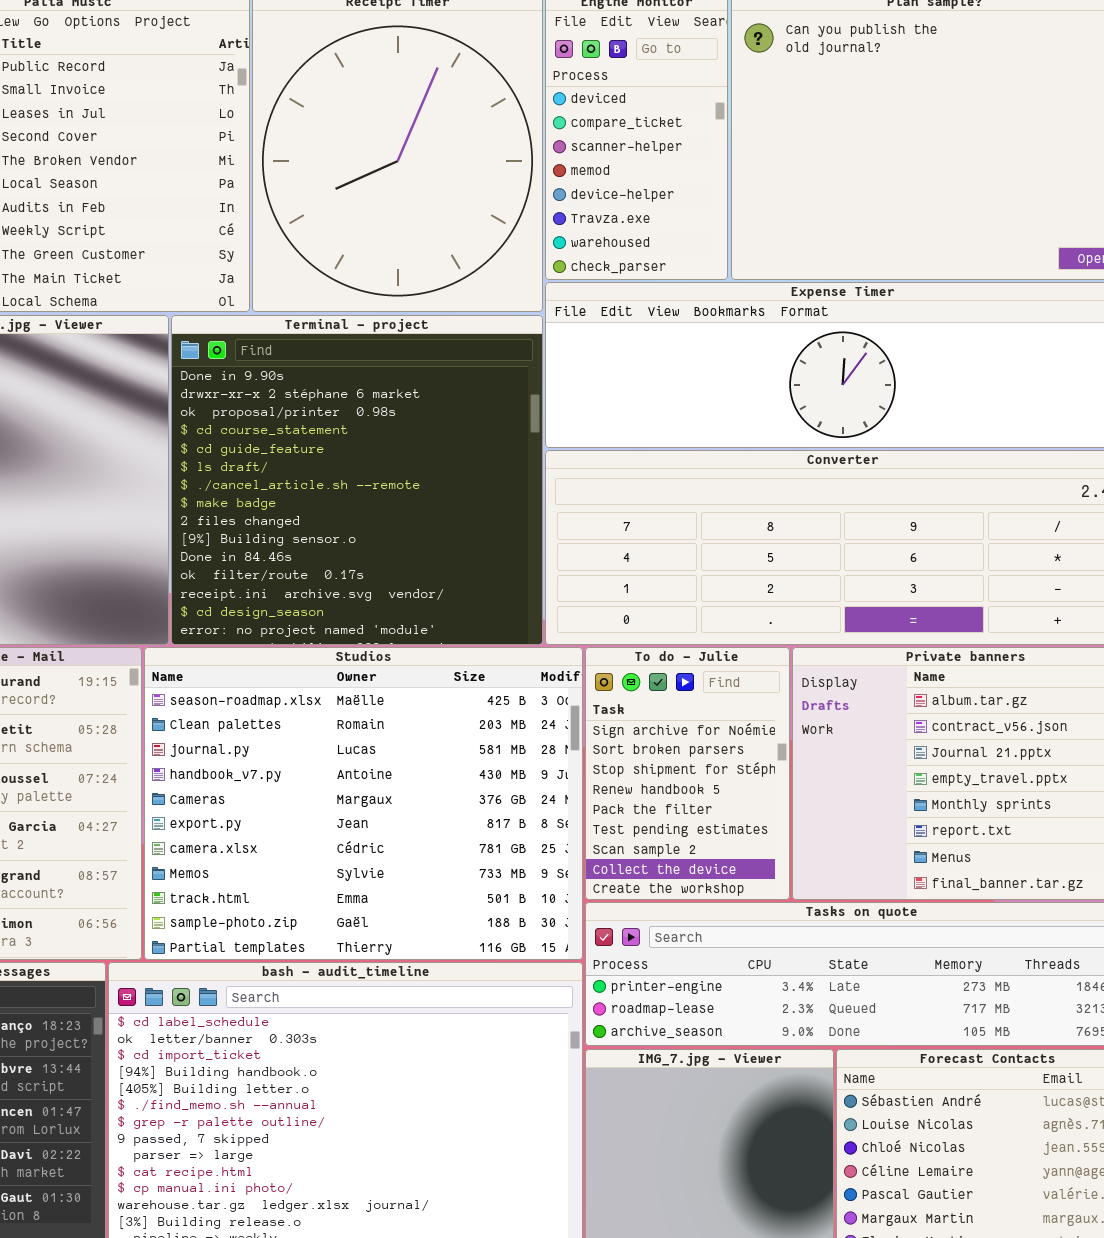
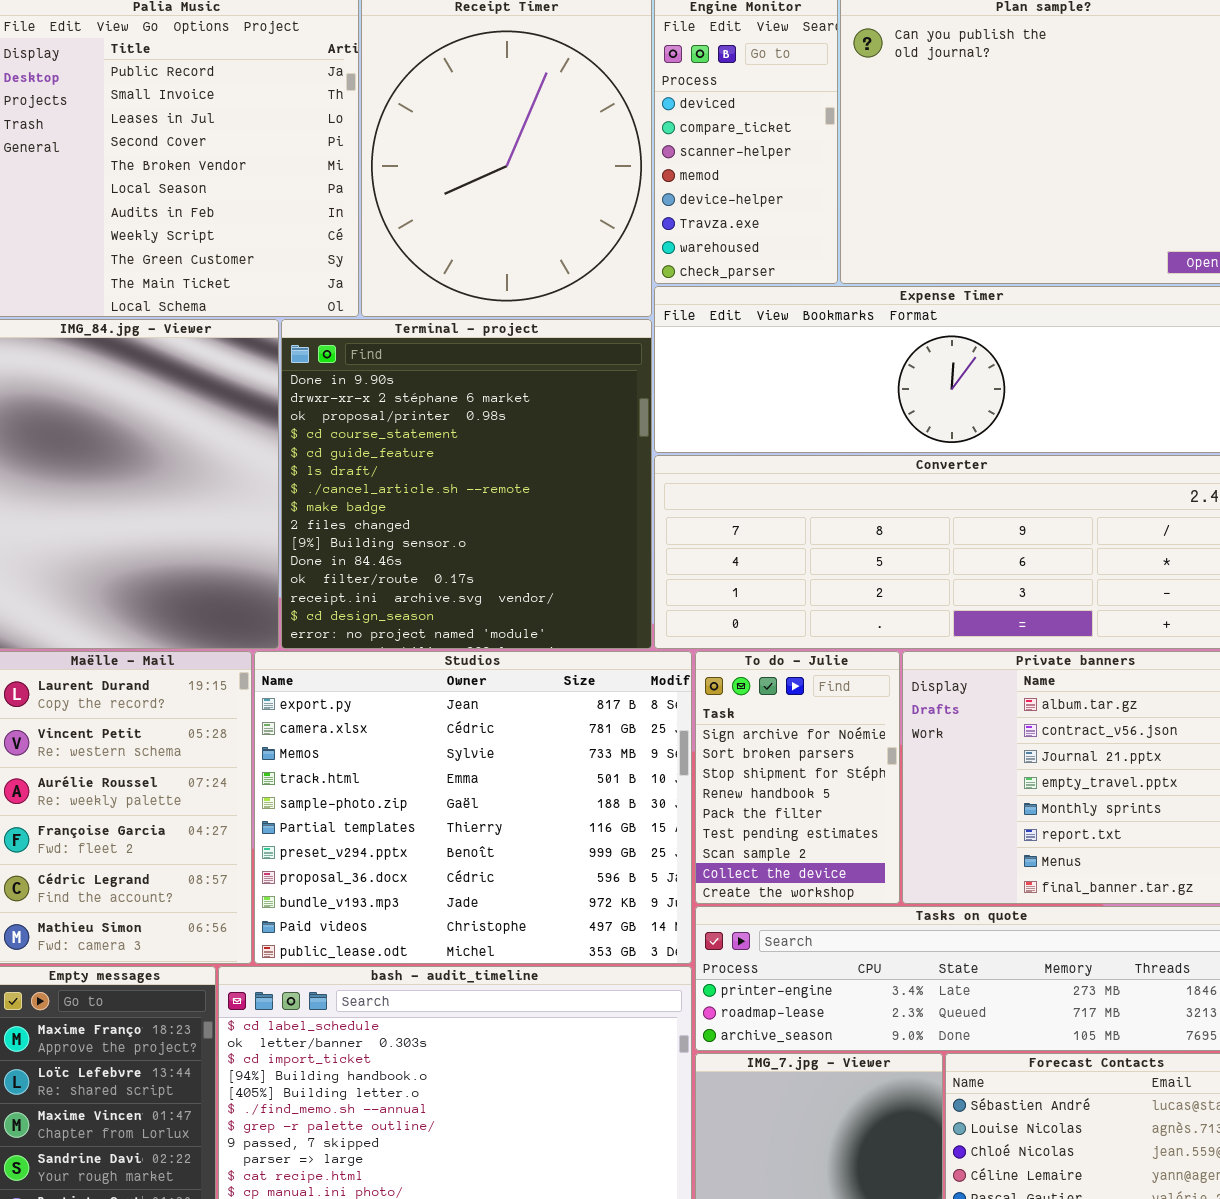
Studios: [144,647,583,960] -> [254,651,692,964], scrolled down 5 rows

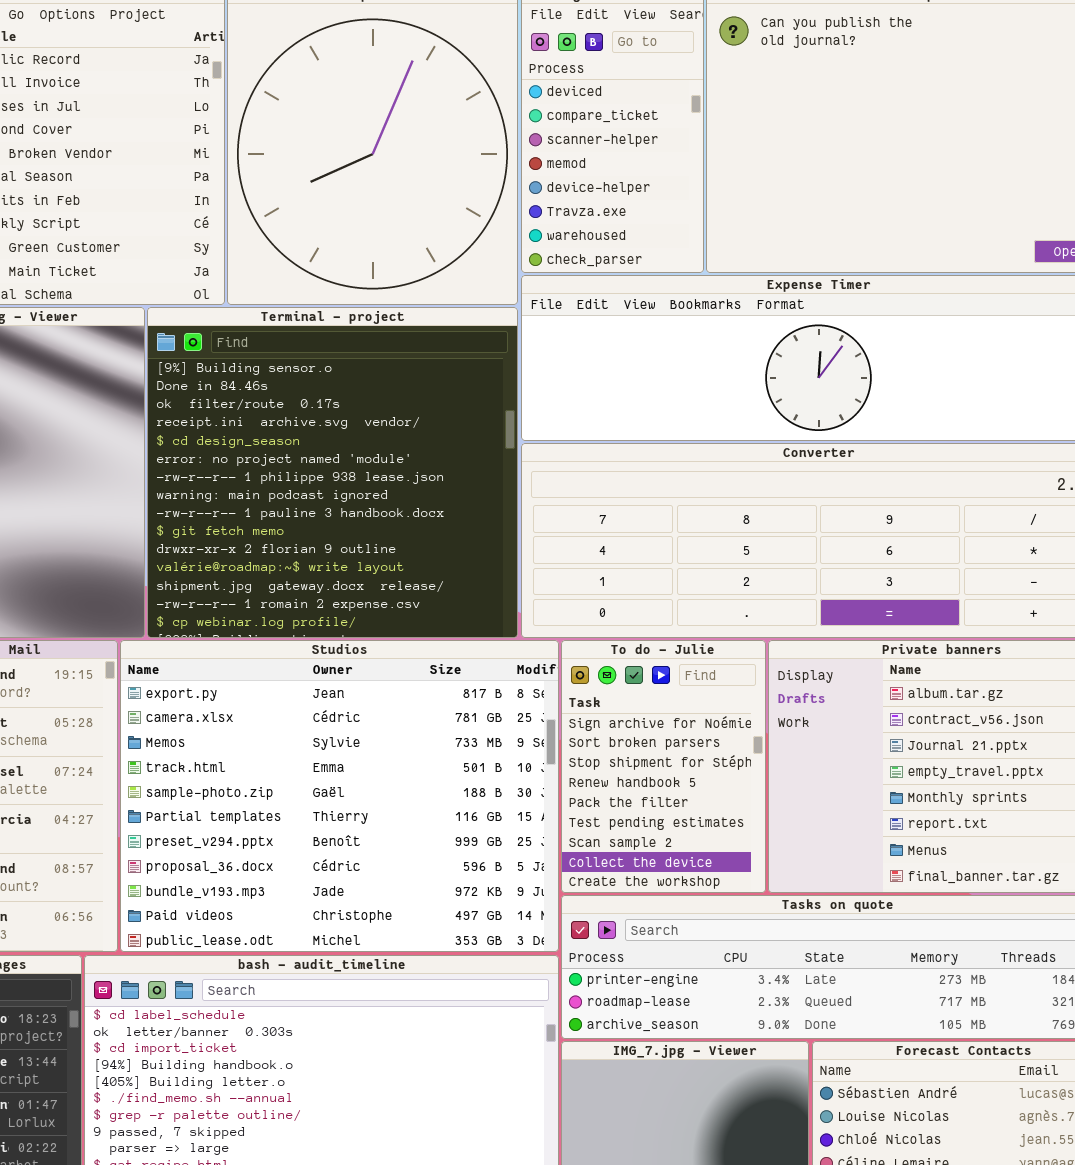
Terminal - project: [281,319,652,649] -> [147,307,518,638], scrolled down 9 rows

